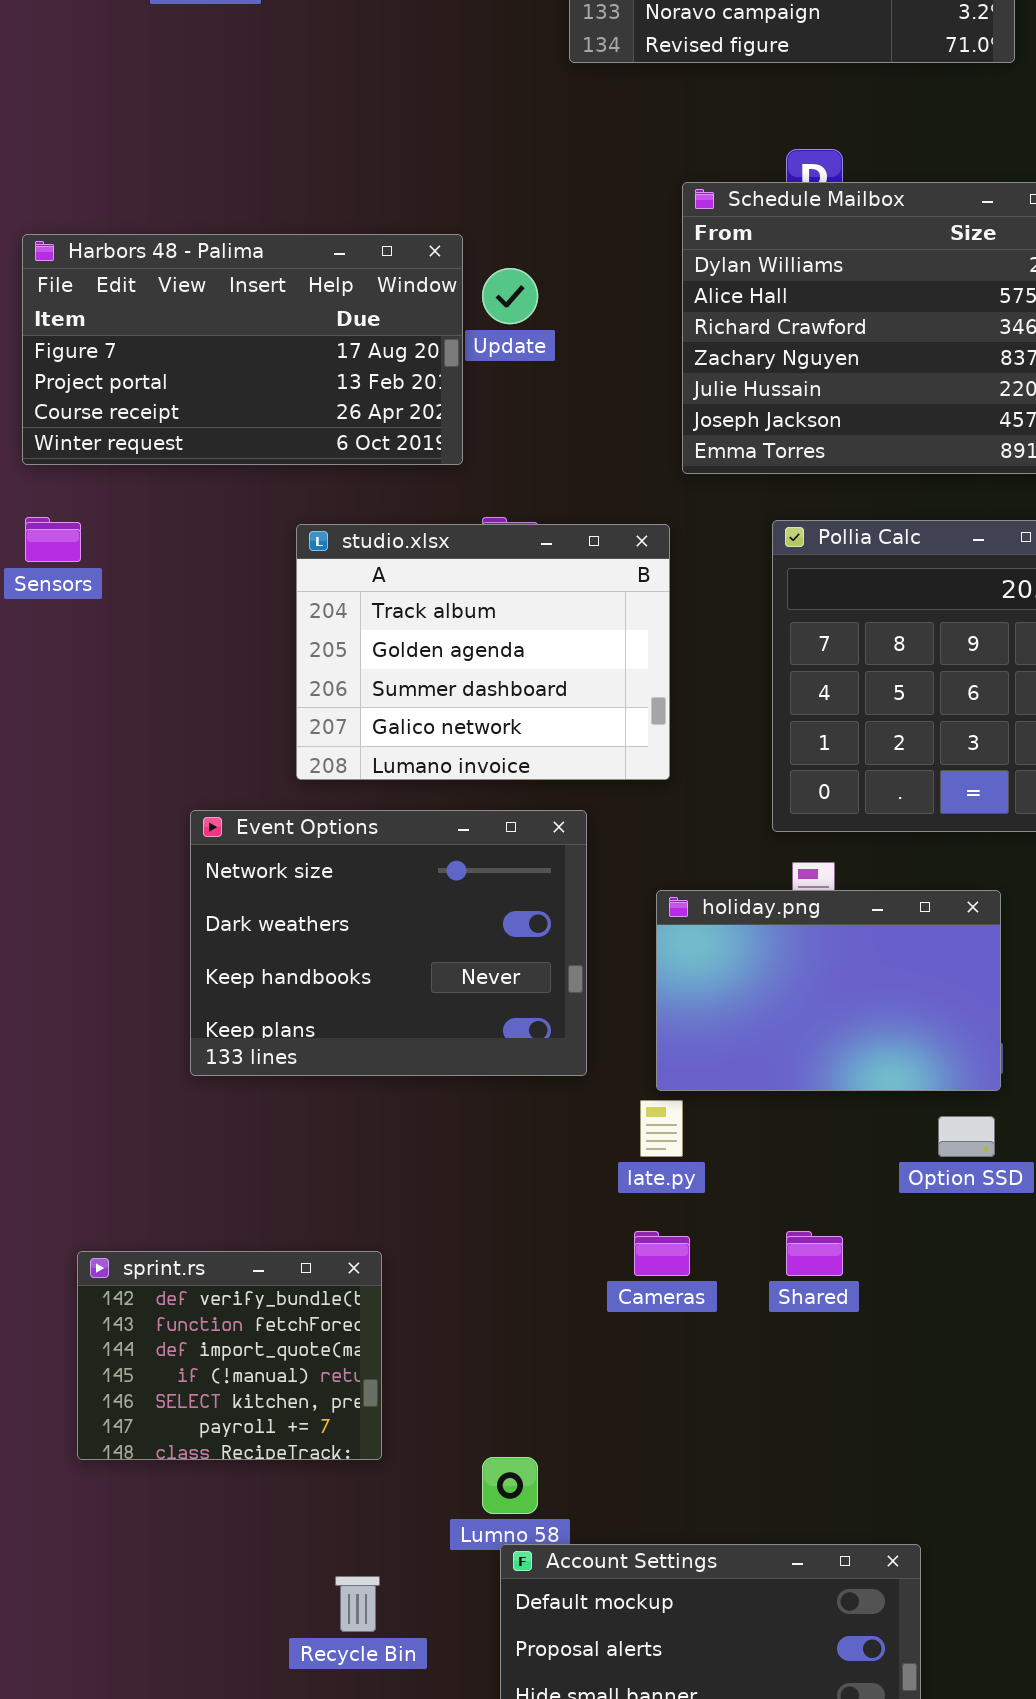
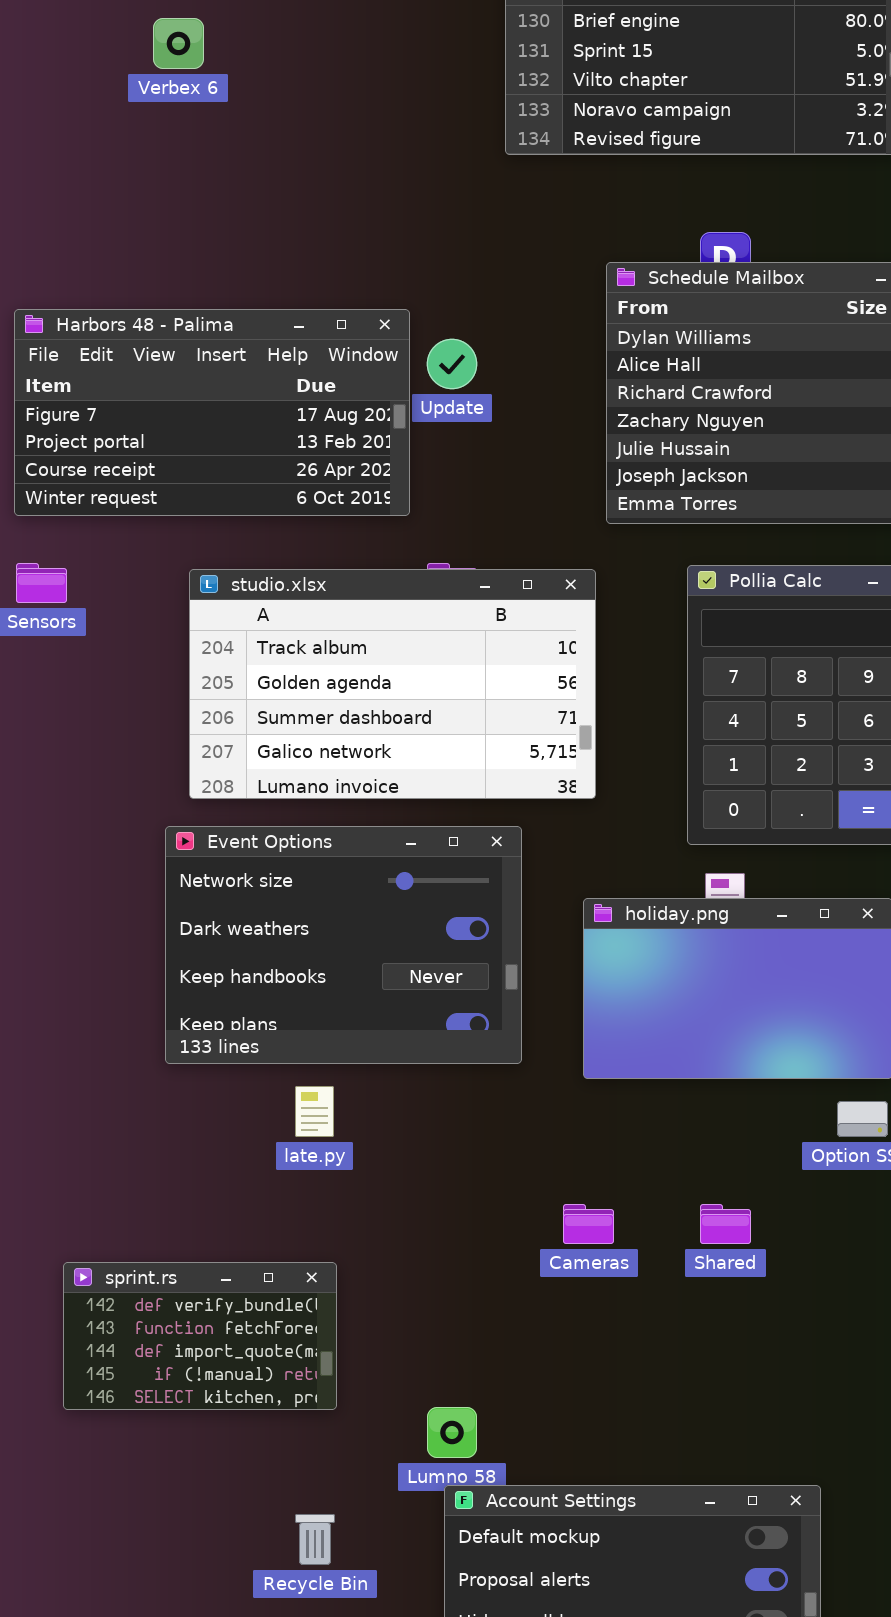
studio.xlsx: [296,524,670,780] -> [189,569,596,799], resized
late.py: [640,1100,683,1157] -> [295,1086,334,1137], moved
sprint.rs: [77,1251,382,1460] -> [63,1262,337,1410], resized

